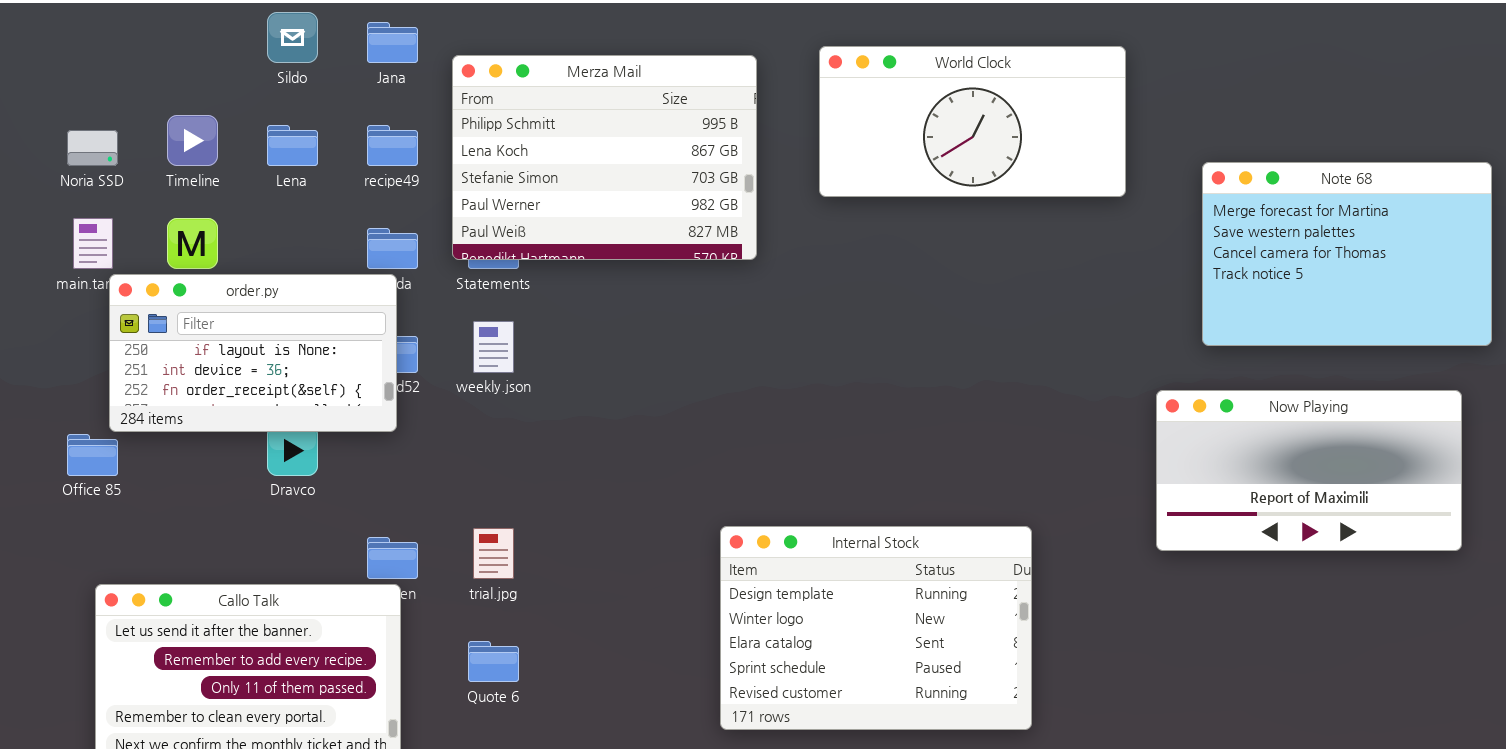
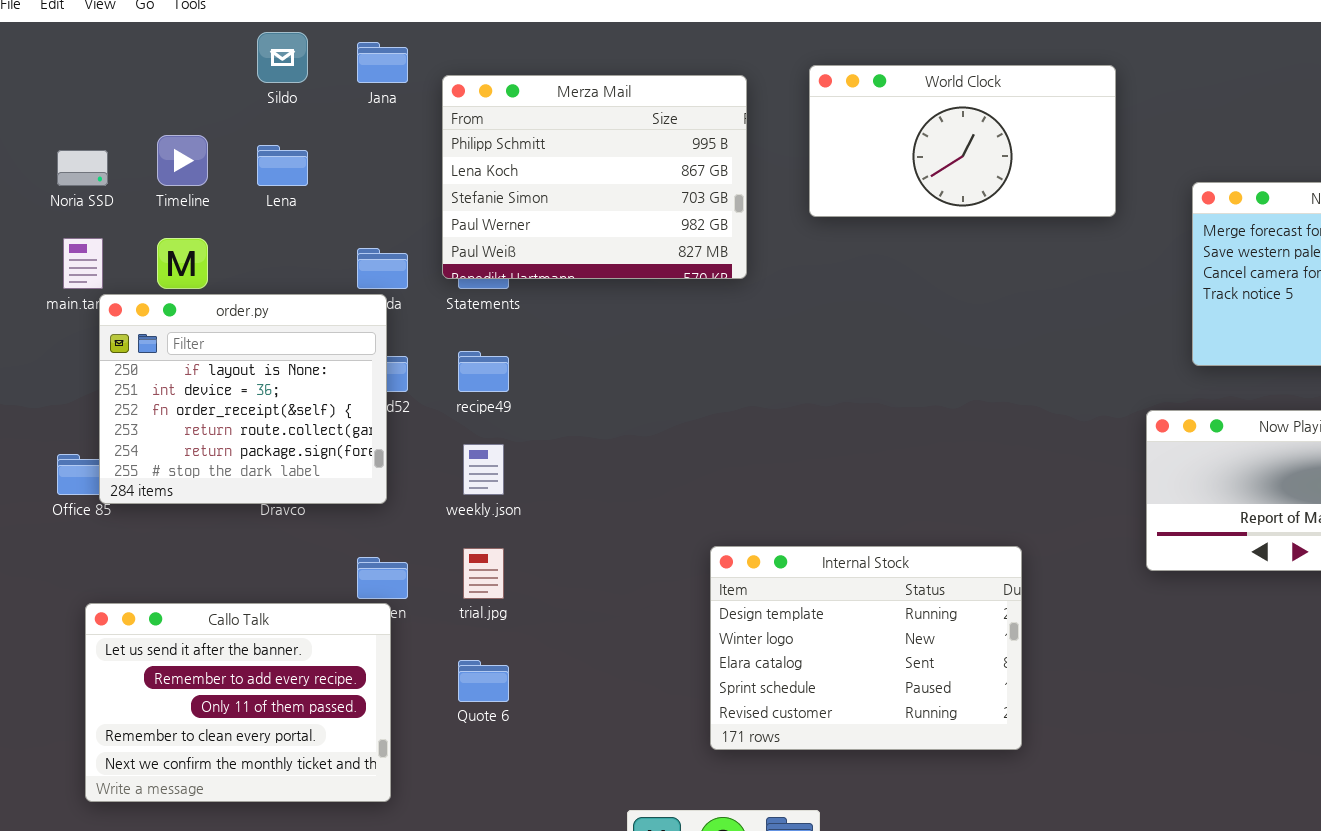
recipe49: [367,125,418,166] -> [458,351,509,392], moved
order.py: [109,274,397,432] -> [99,294,387,504], resized
weekly.json: [473,321,514,373] -> [463,444,504,495], moved

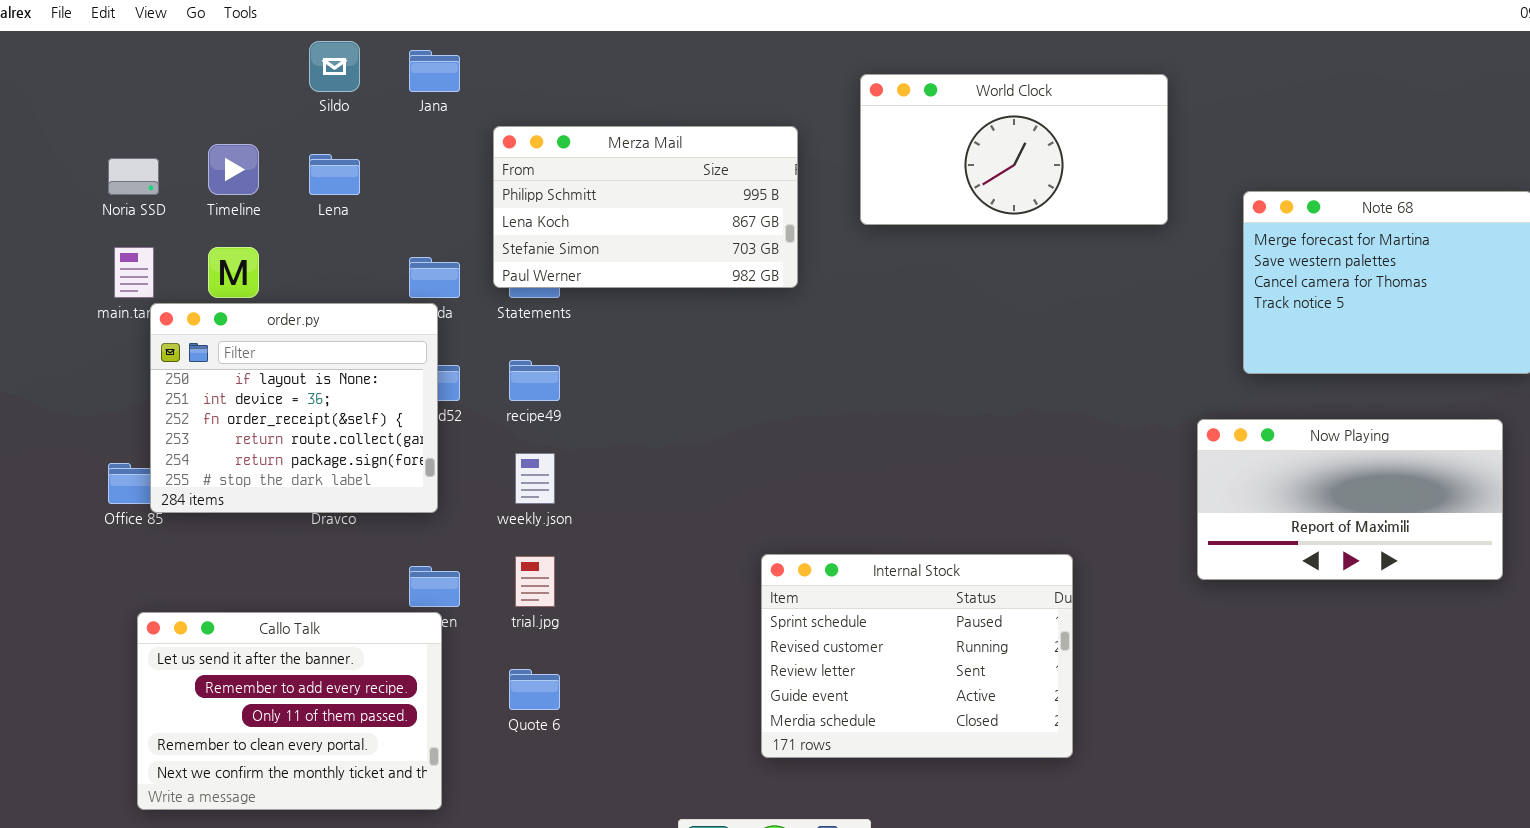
Merza Mail: [442,75,747,279] -> [493,126,798,288], resized
Internal Stock: [710,546,1022,750] -> [761,554,1073,758], scrolled down 3 rows

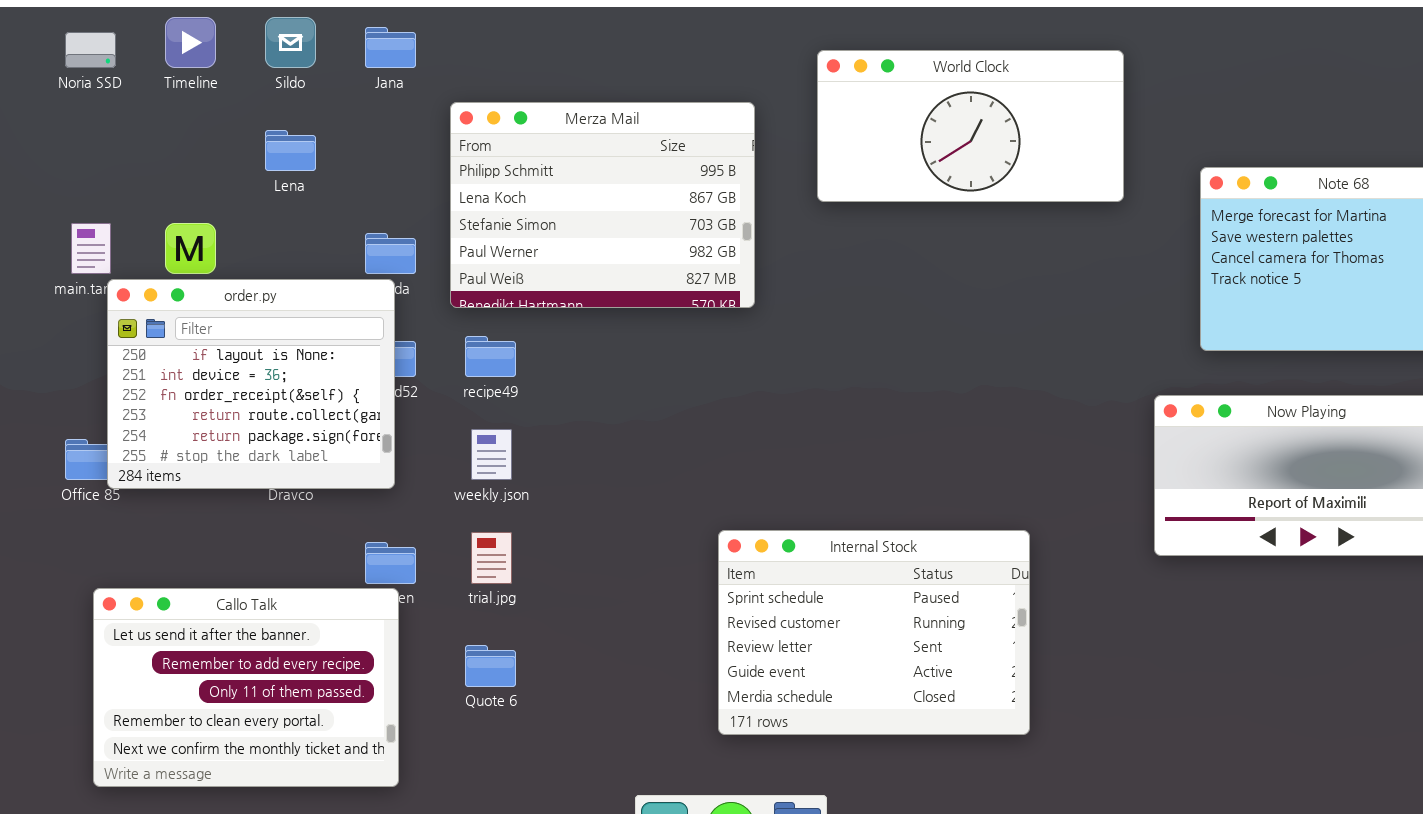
Merza Mail: [493,126,798,288] -> [450,102,755,308], resized
Timeline: [208,144,259,195] -> [165,17,216,68], moved
Noria SSD: [108,158,159,195] -> [65,32,116,68], moved

